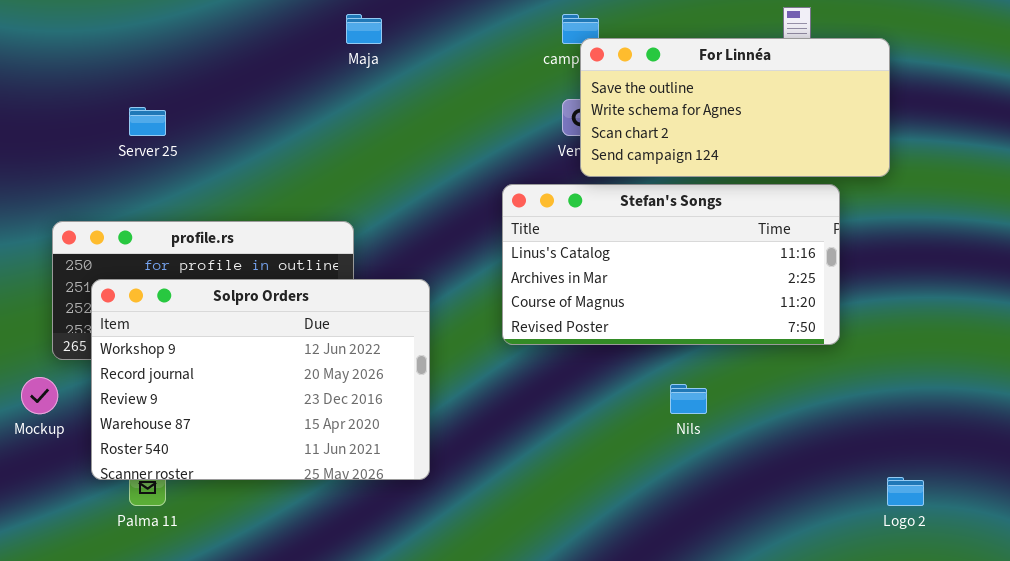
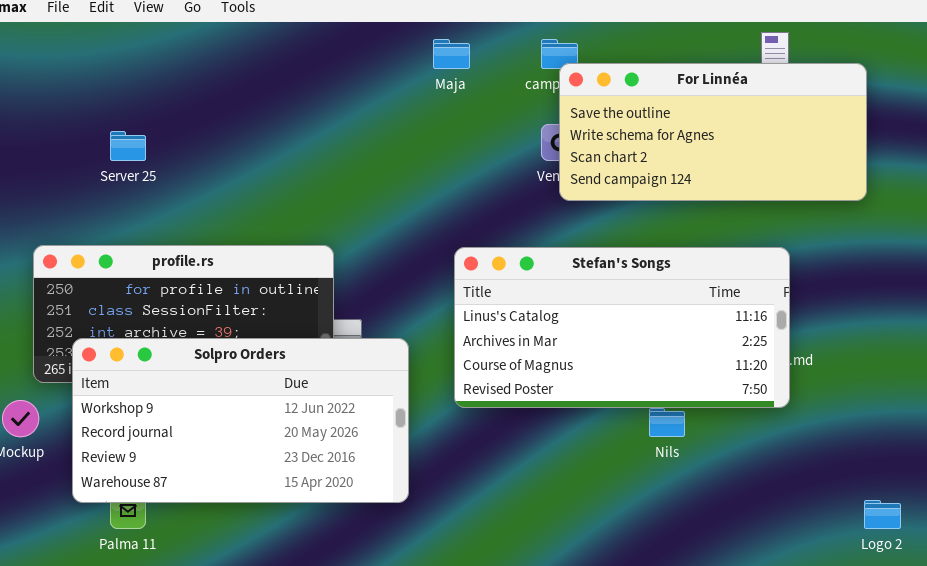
Maja: [346,14,382,44] -> [433,39,470,69], moved
Stefan's Songs: [502,184,840,345] -> [454,247,790,408], moved
Solpro Orders: [91,279,430,480] -> [72,338,409,503], resized

